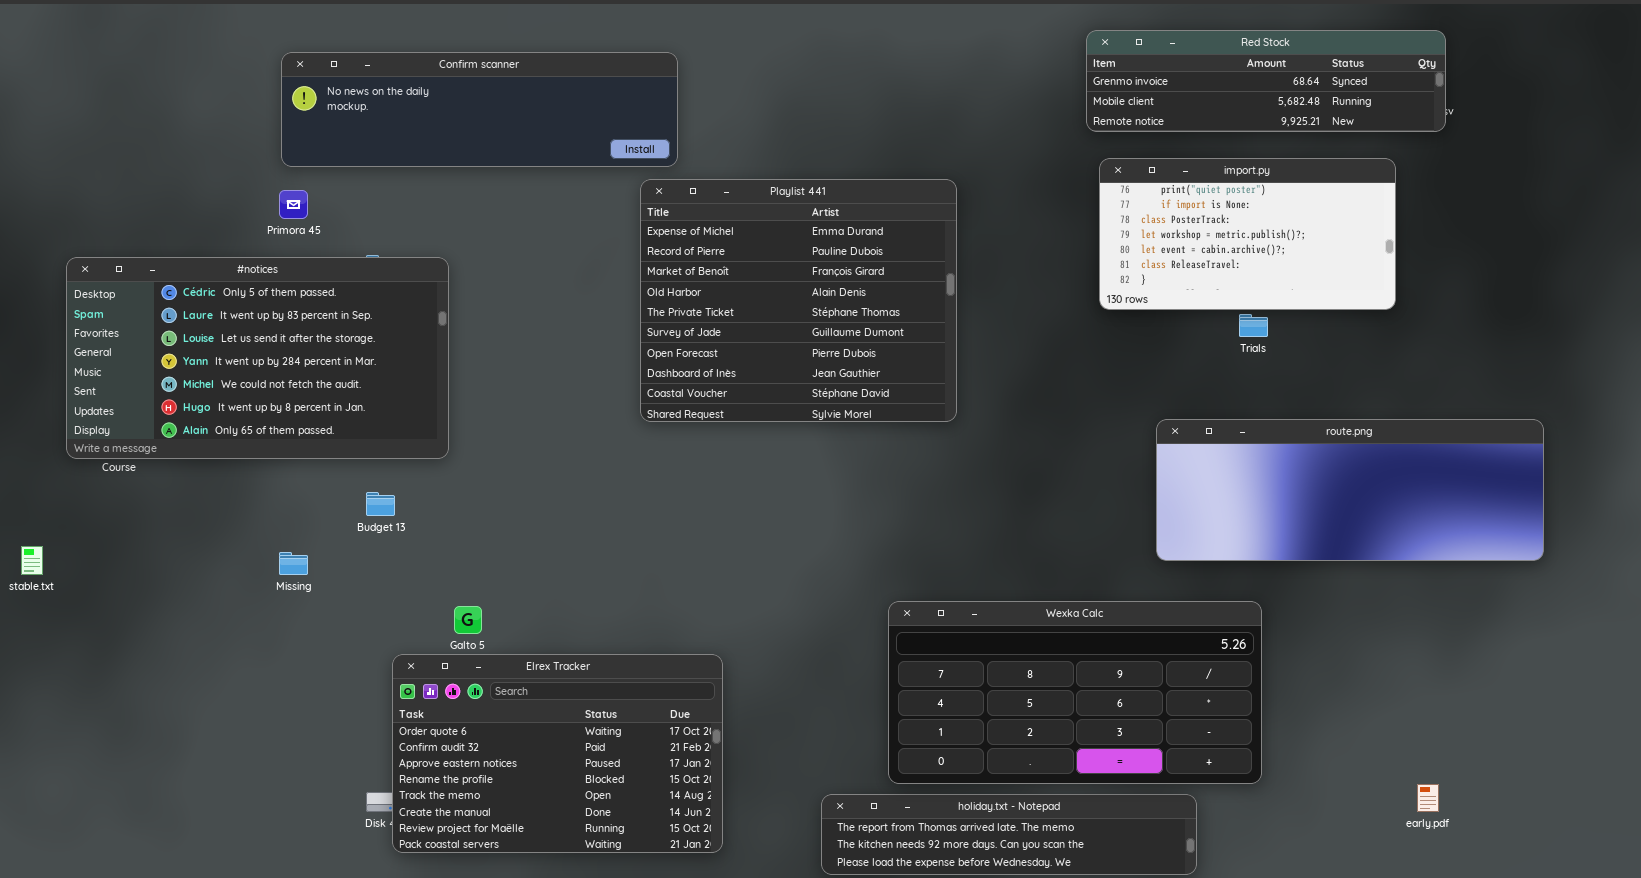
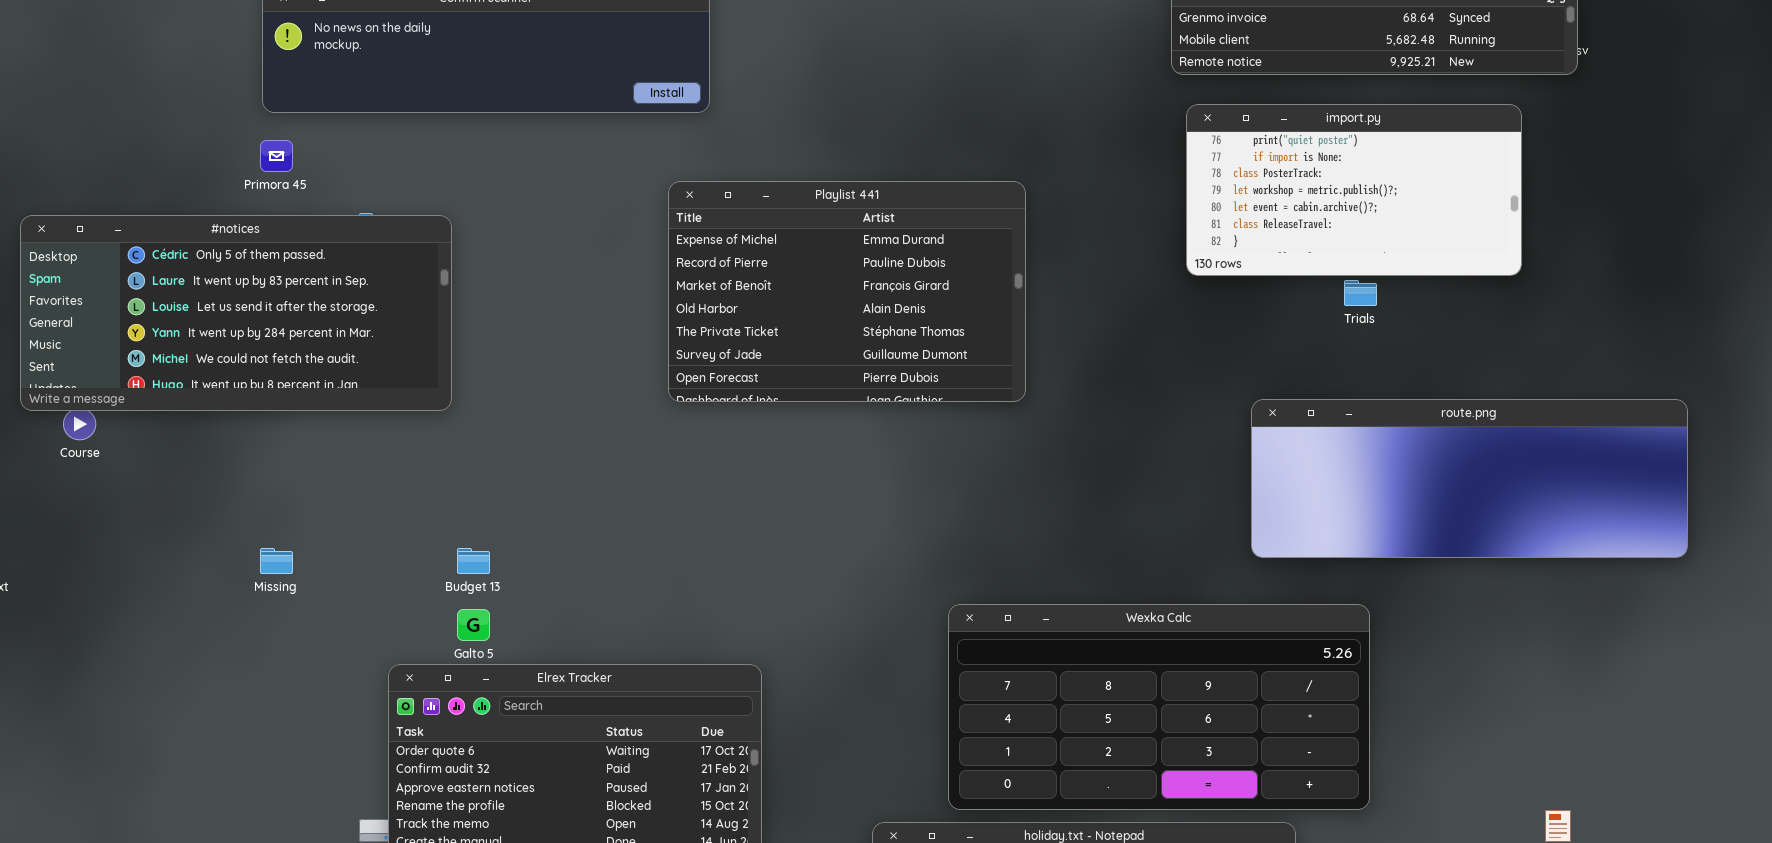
Playlist 441: [640,179,957,422] -> [668,181,1026,402], resized
#notices: [66,257,449,459] -> [20,215,452,411], resized
Budget 13: [366,492,395,516] -> [457,548,490,574], moved

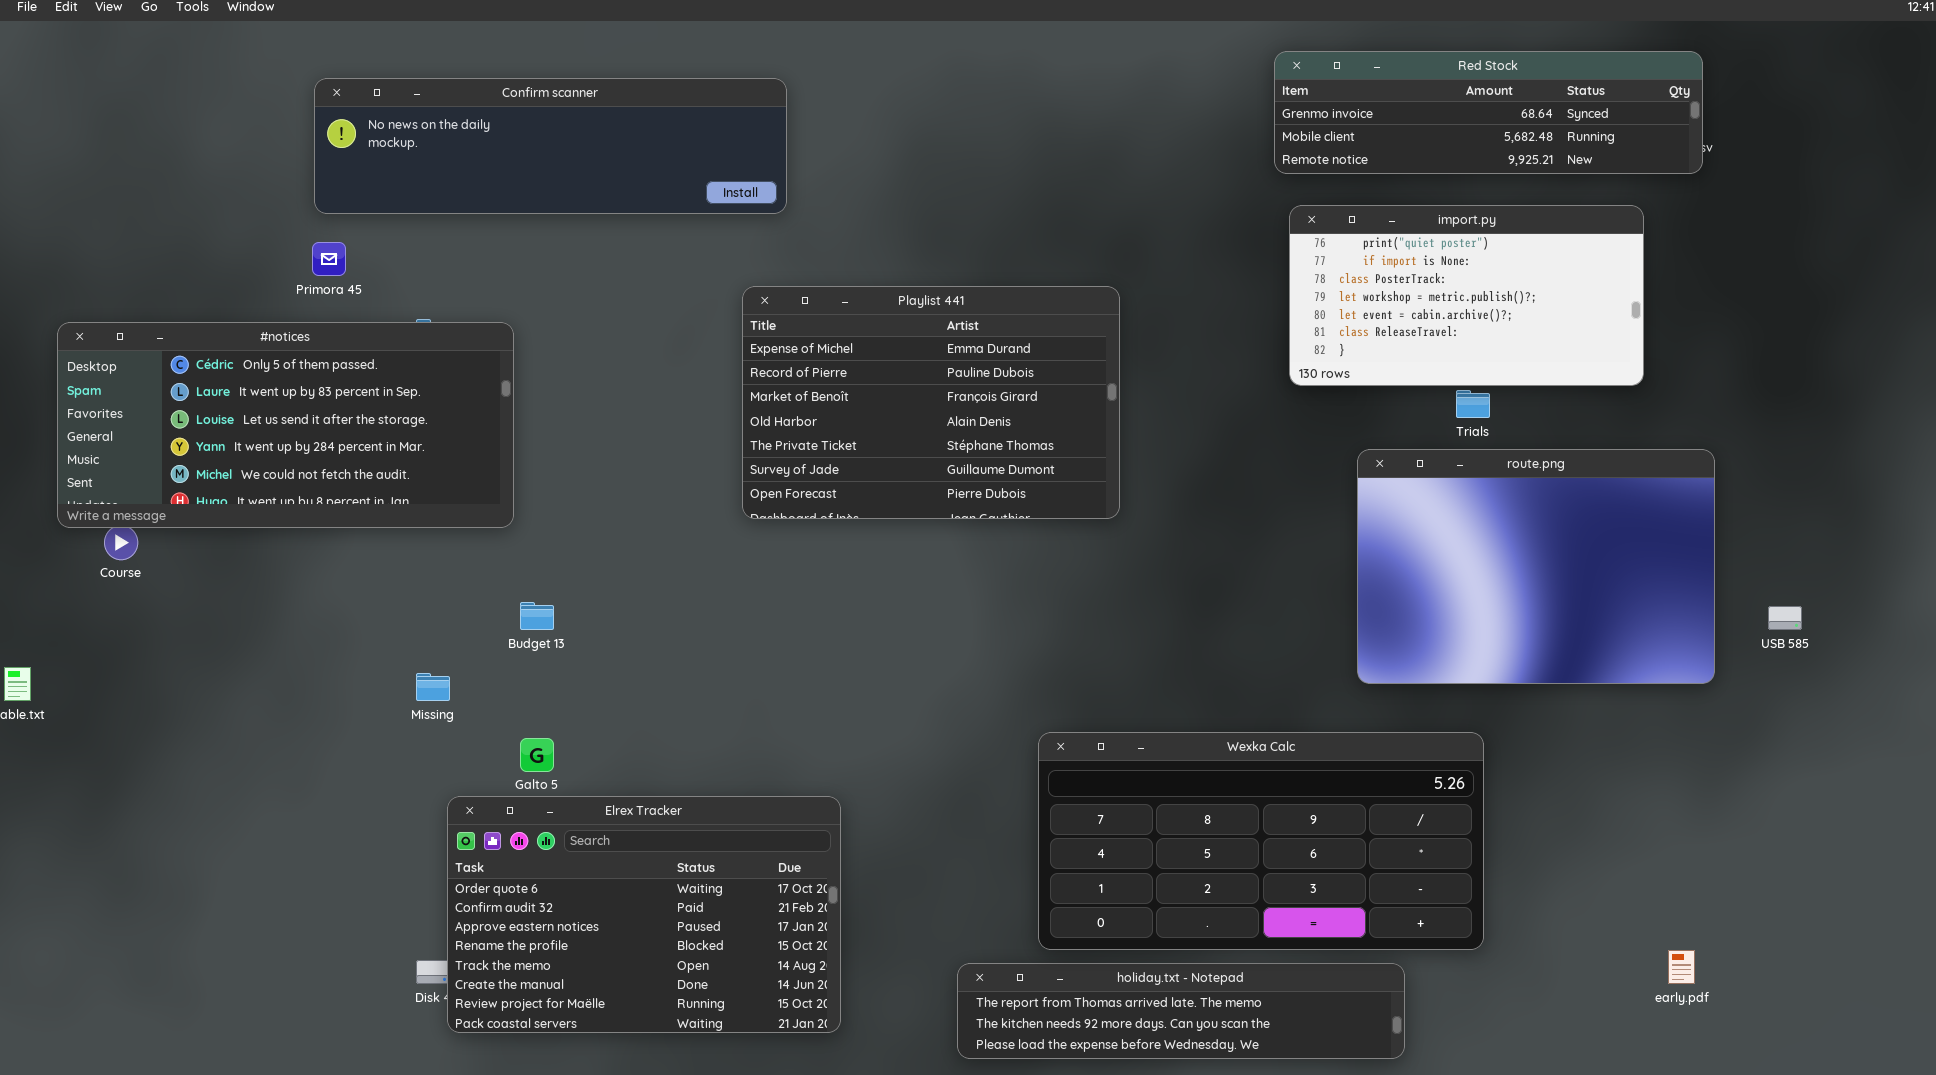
route.png: [1251,399,1688,558] -> [1357,449,1715,684], resized
Missing: [260,548,293,574] -> [416,673,450,701], moved
Budget 13: [457,548,490,574] -> [520,602,554,630], moved

